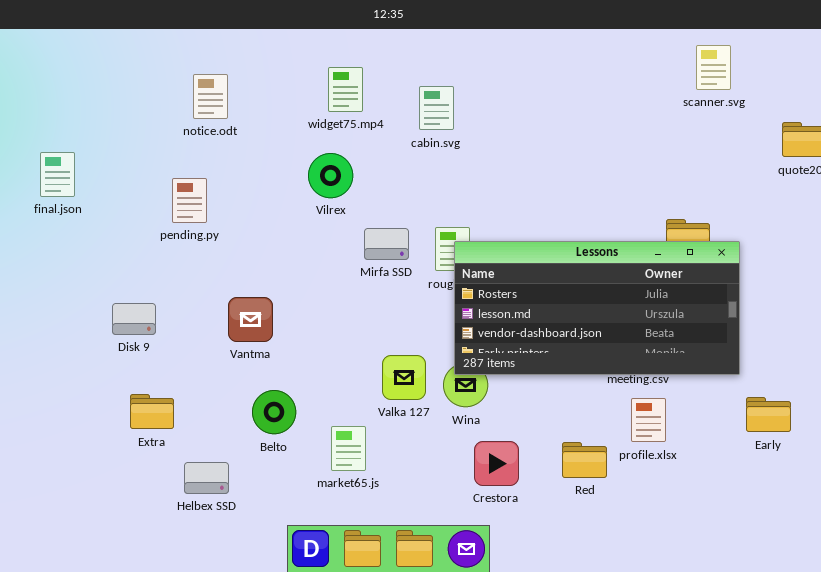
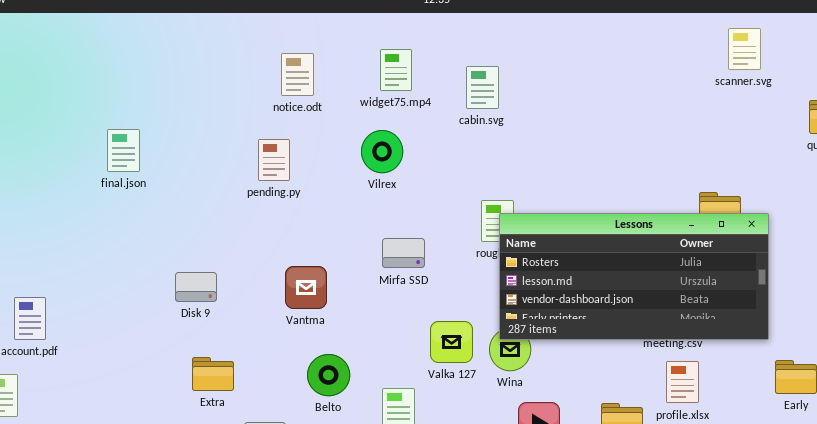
notice.odt: [193,74,228,119] -> [281,53,314,96], moved
pending.py: [172,178,207,223] -> [258,139,290,181], moved
Mirfa SSD: [364,228,409,260] -> [382,238,425,268], moved

